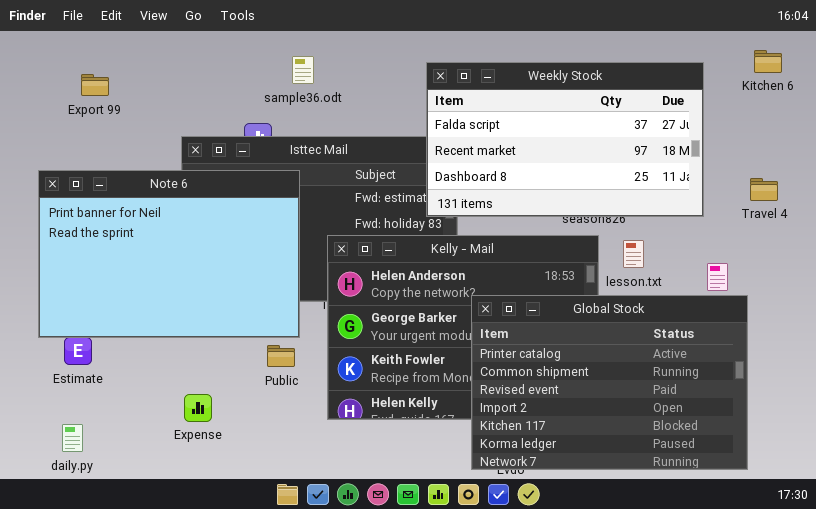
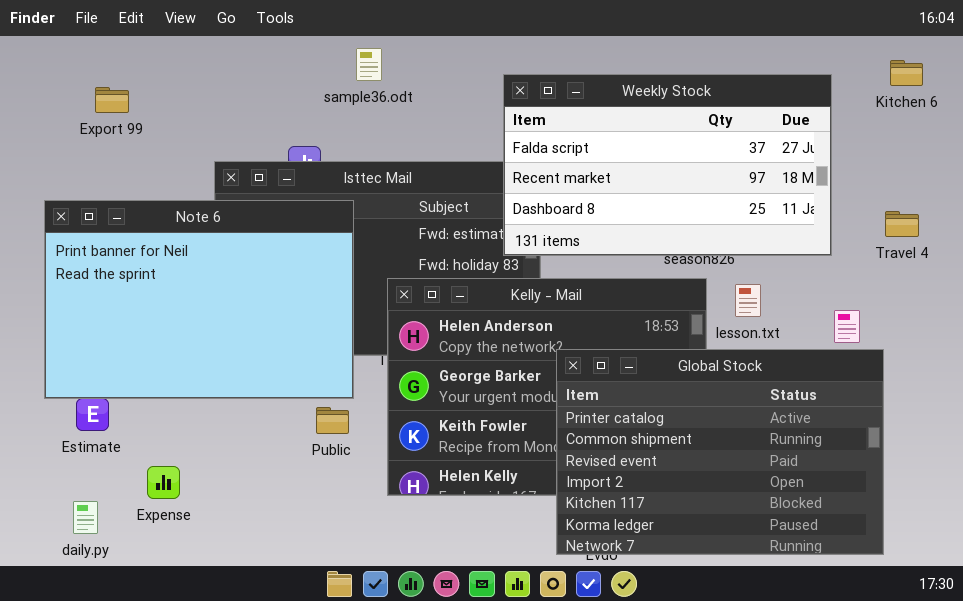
sample36.odt: [292,56,314,84] -> [356,48,382,81], moved
Expense: [184,394,212,422] -> [147,466,180,499], moved

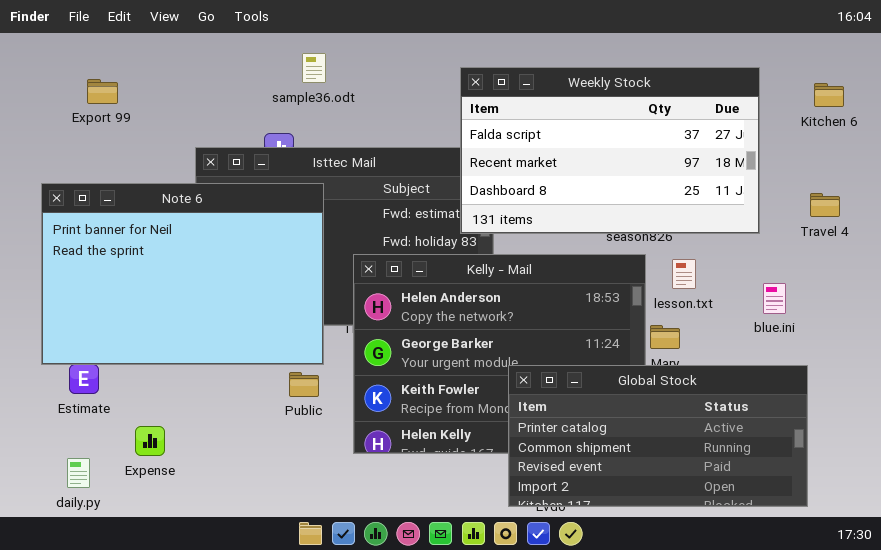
sample36.odt: [356,48,382,81] -> [302,53,326,83], moved
Kitchen 6: [890,60,923,86] -> [814,83,844,107], moved
Global Stock: [556,349,884,555] -> [508,365,808,507], resized

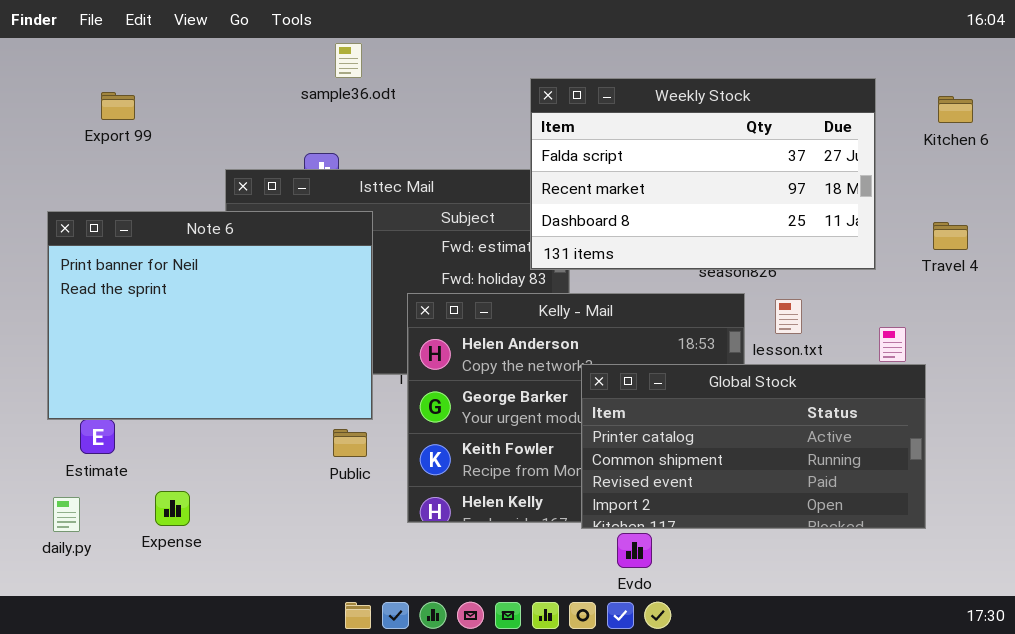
sample36.odt: [302,53,326,83] -> [335,43,362,78], moved
Global Stock: [508,365,808,507] -> [581,364,926,529], moved
daily.py: [67,458,90,488] -> [53,497,80,532], moved

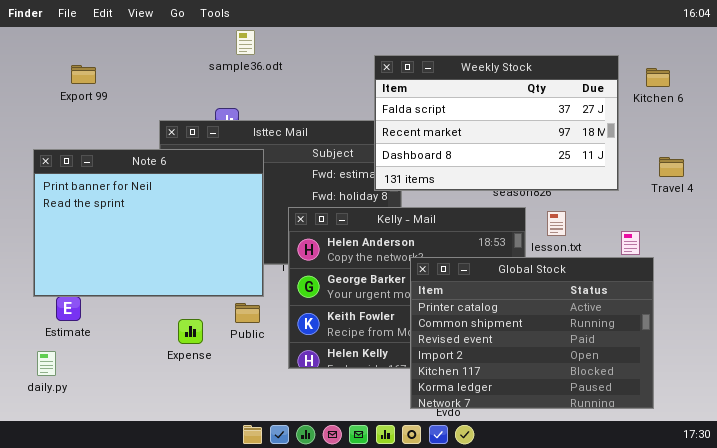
Kitchen 6: [938,96,973,123] -> [646,68,670,87], moved
Global Stock: [581,364,926,529] -> [410,257,654,409], resized
Expense: [155,491,190,526] -> [178,319,203,344], moved

